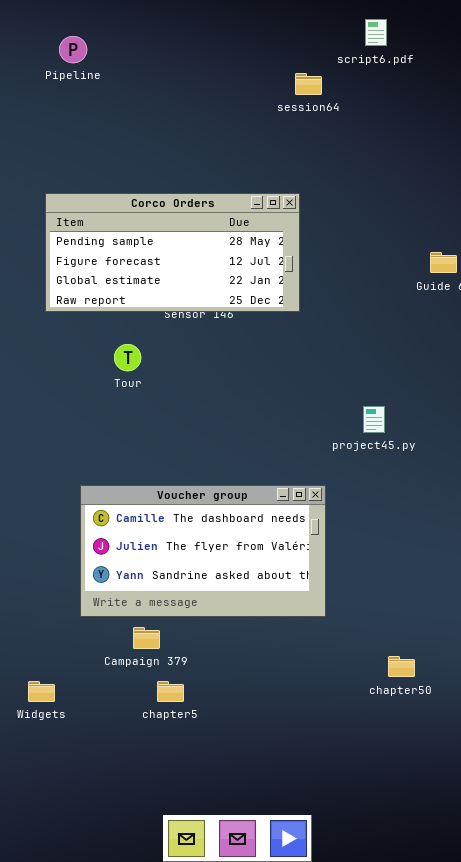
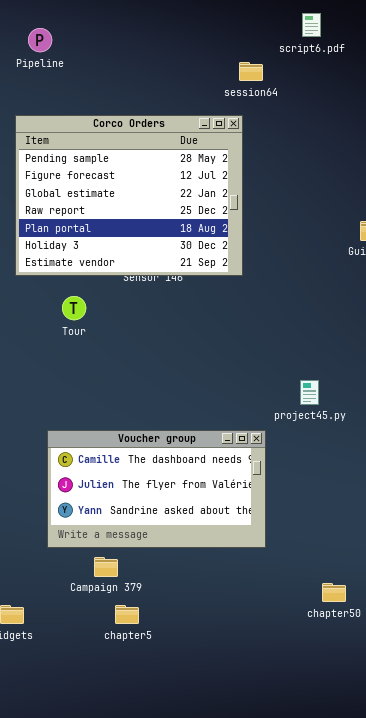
Corco Orders: [45,193,300,312] -> [15,115,243,276], resized
Tour: [114,344,141,371] -> [62,296,86,320], moved
project45.py: [363,406,385,433] -> [300,380,319,405], moved

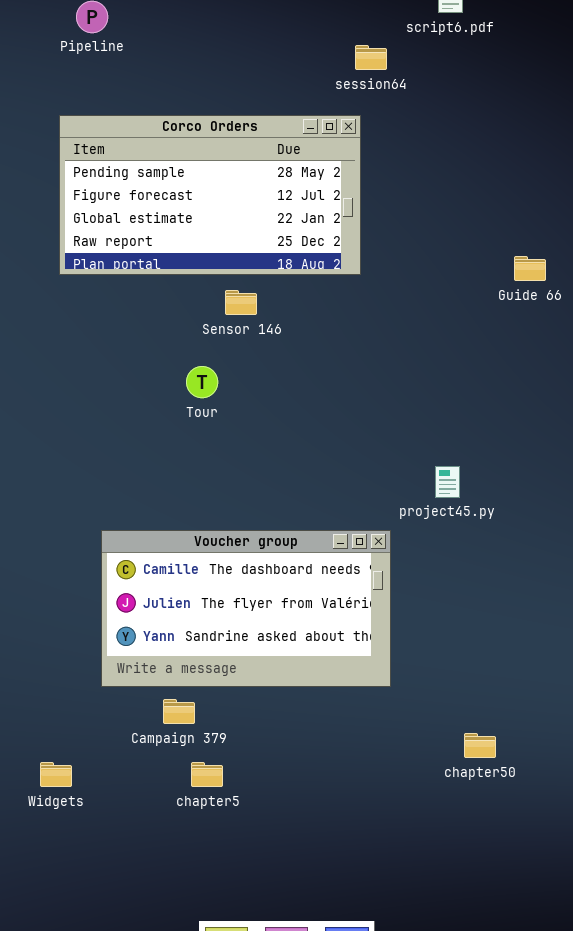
Corco Orders: [15,115,243,276] -> [59,115,361,275], resized
Tour: [62,296,86,320] -> [186,366,218,398], moved

